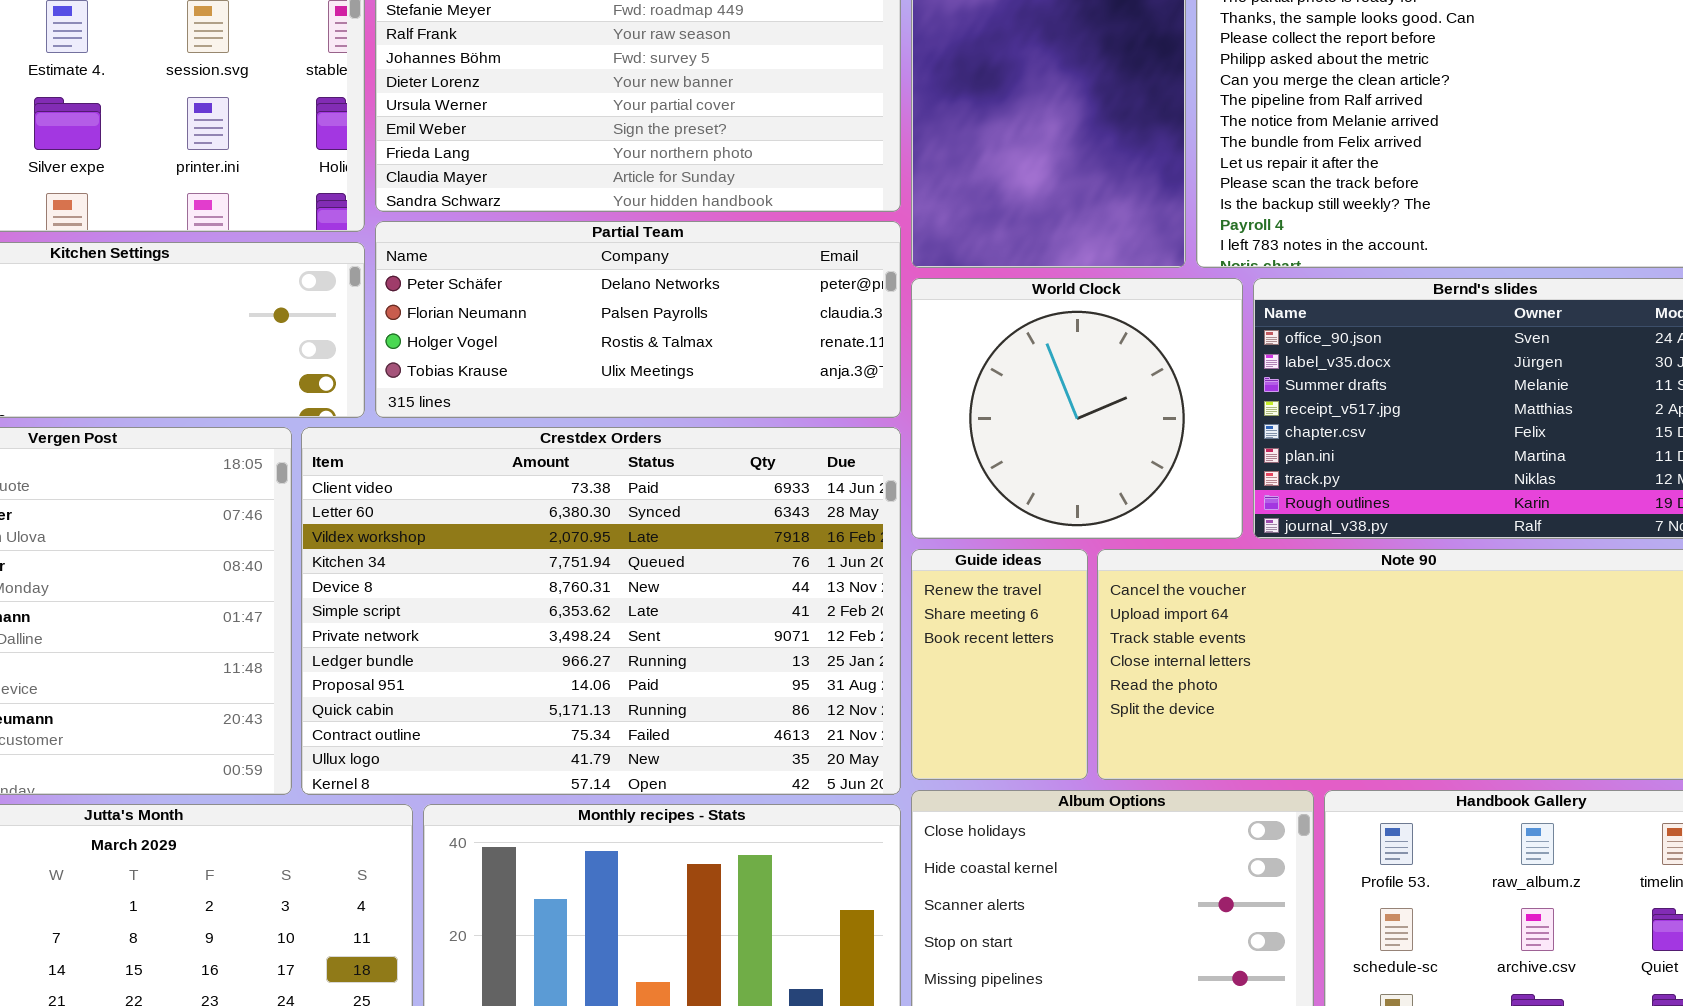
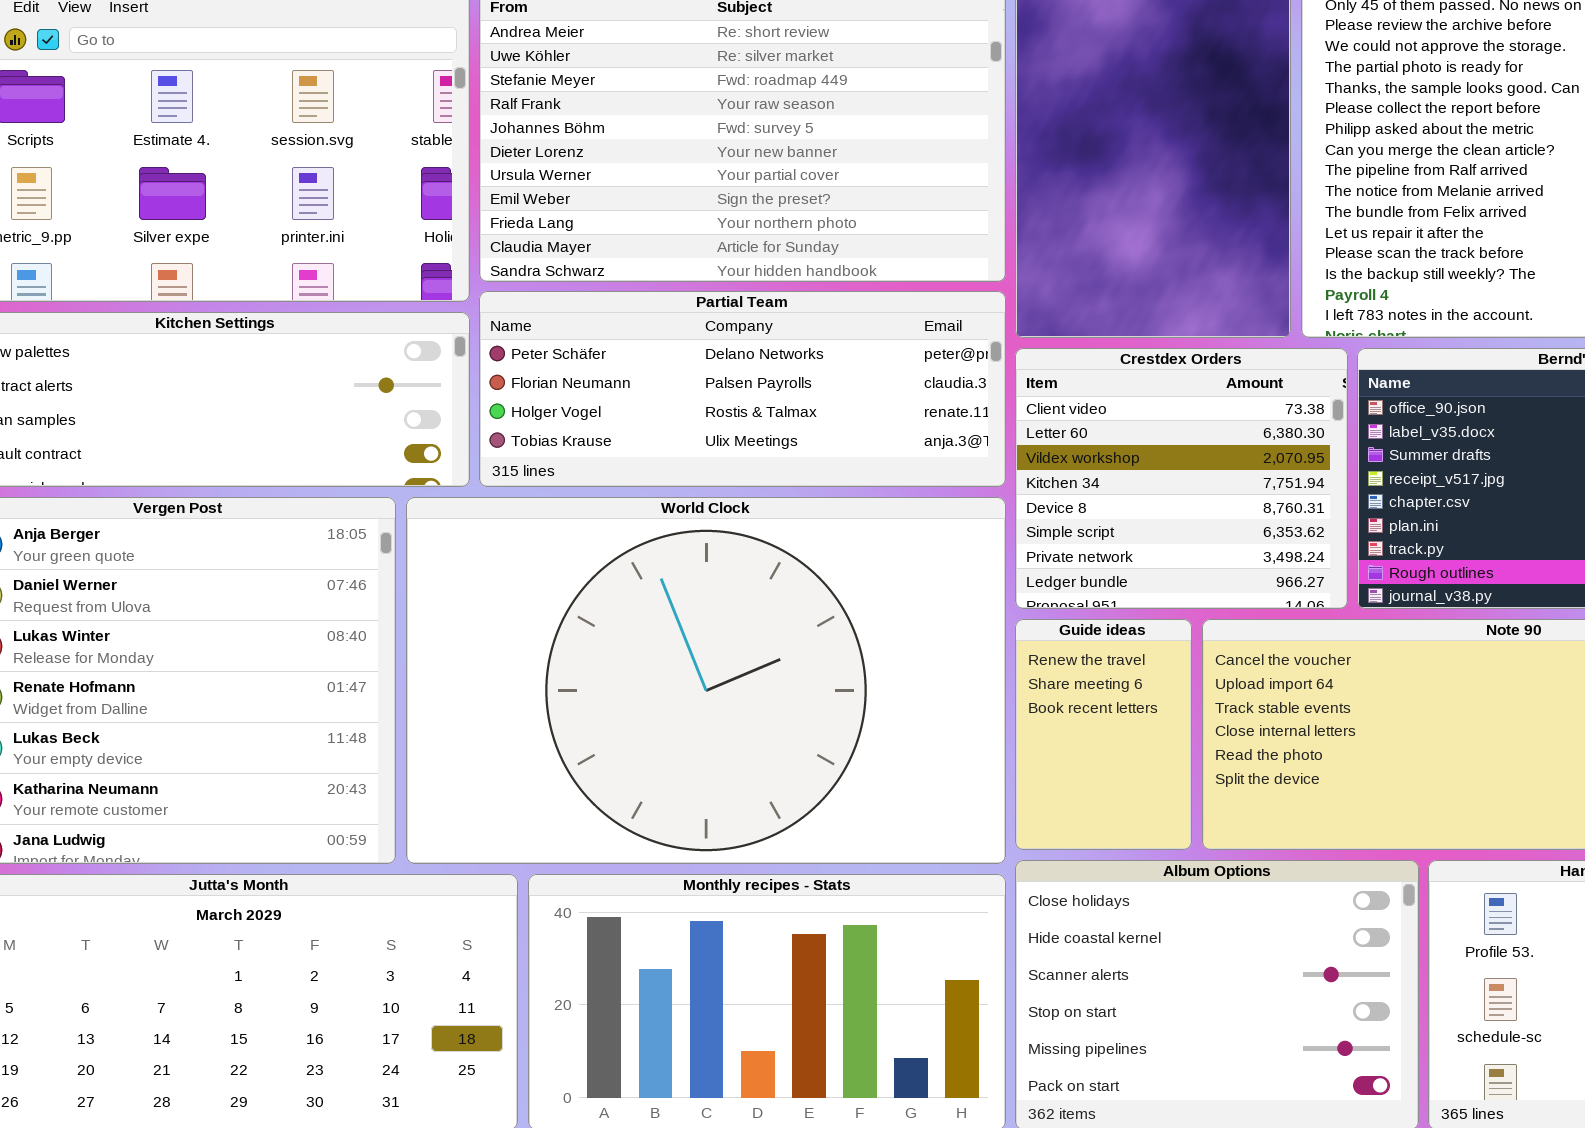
World Clock: [911,278,1243,539] -> [406,497,1006,864], moved, resized
Crestdex Orders: [301,427,901,795] -> [1015,348,1348,609], moved, resized

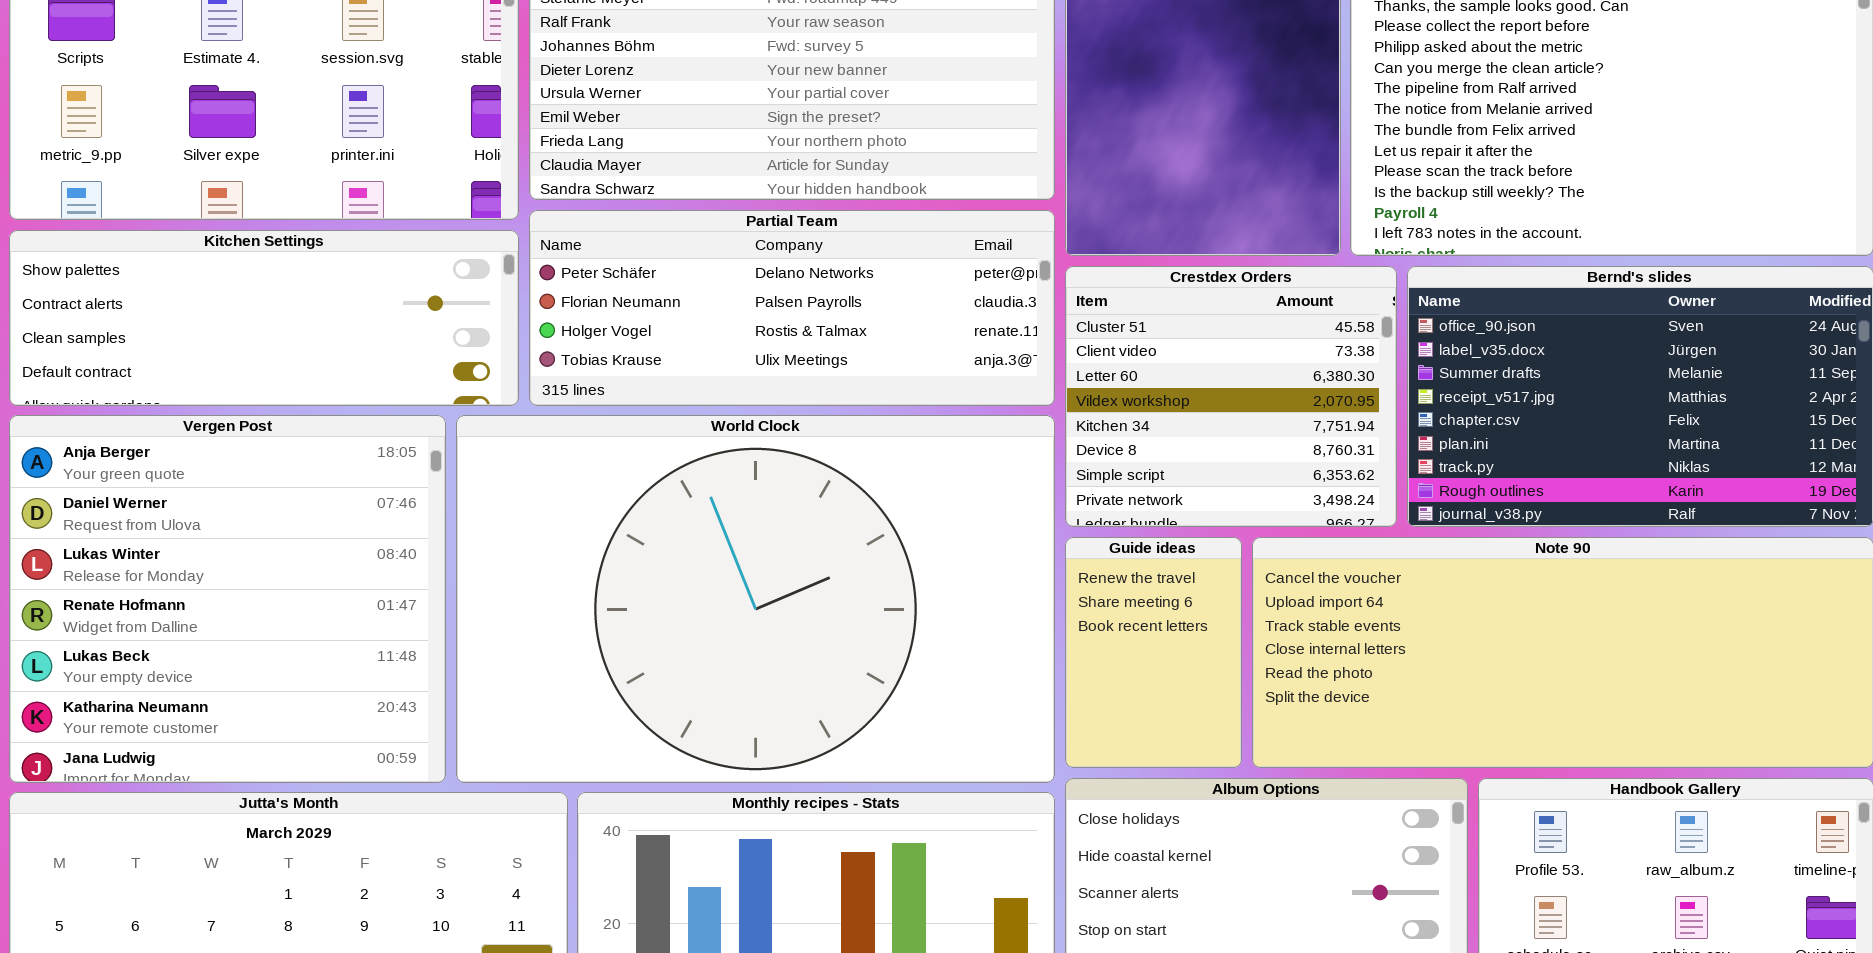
Crestdex Orders: [1015,348,1348,609] -> [1065,266,1397,527], scrolled up 1 row

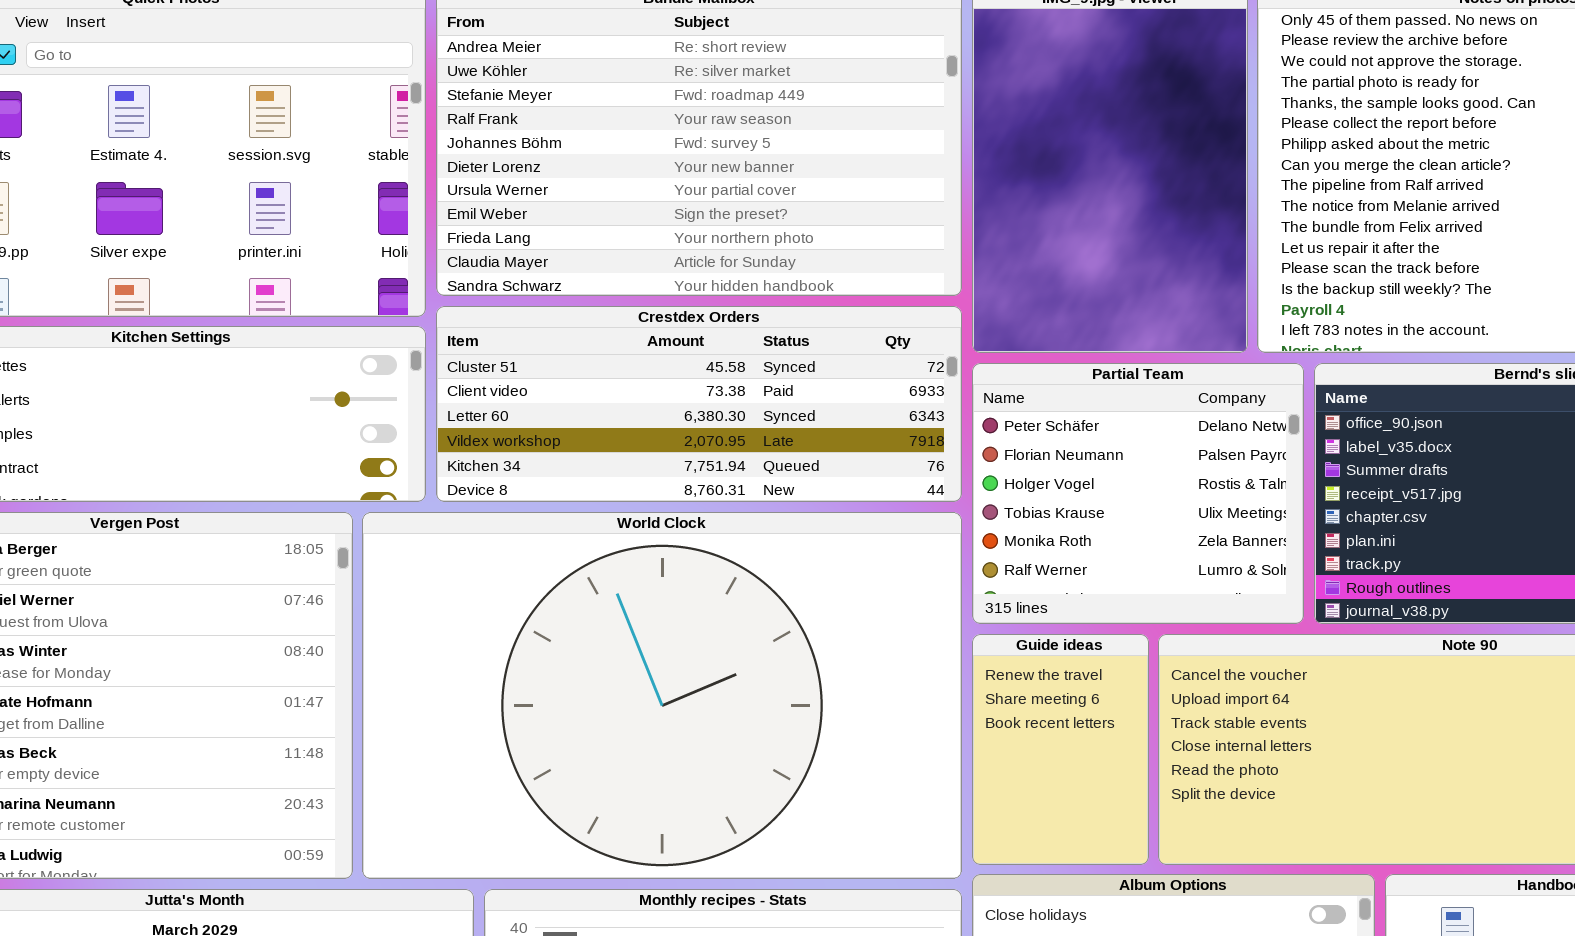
Partial Team: [529,210,1055,406] -> [972,363,1304,624], moved, resized
Crestdex Orders: [1065,266,1397,527] -> [436,306,962,502], moved, resized

